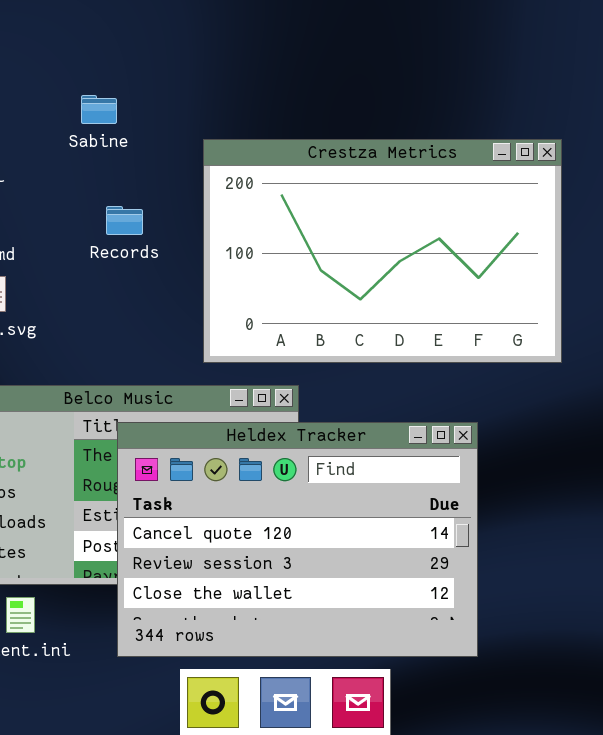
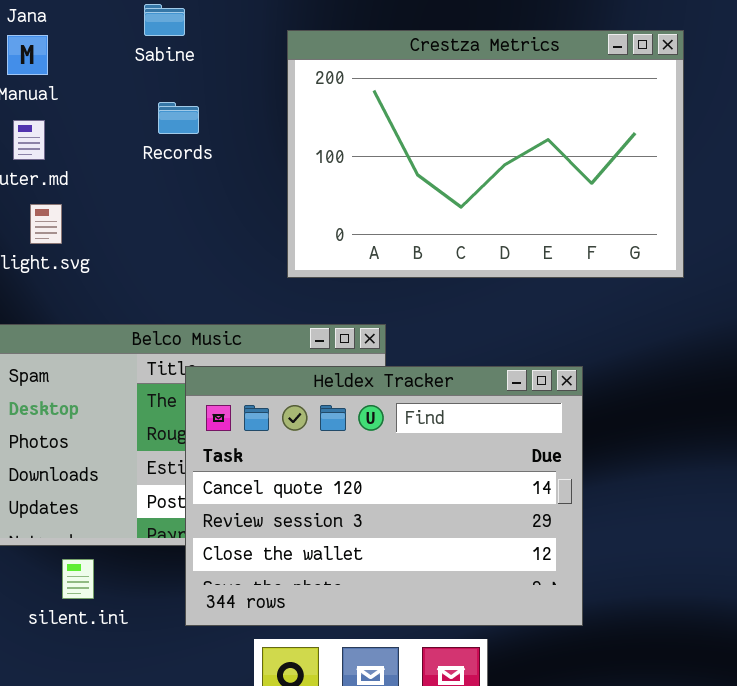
Crestza Metrics: [203,139,562,363] -> [287,30,684,278], moved
Records: [106,206,143,235] -> [158,102,199,134], moved

